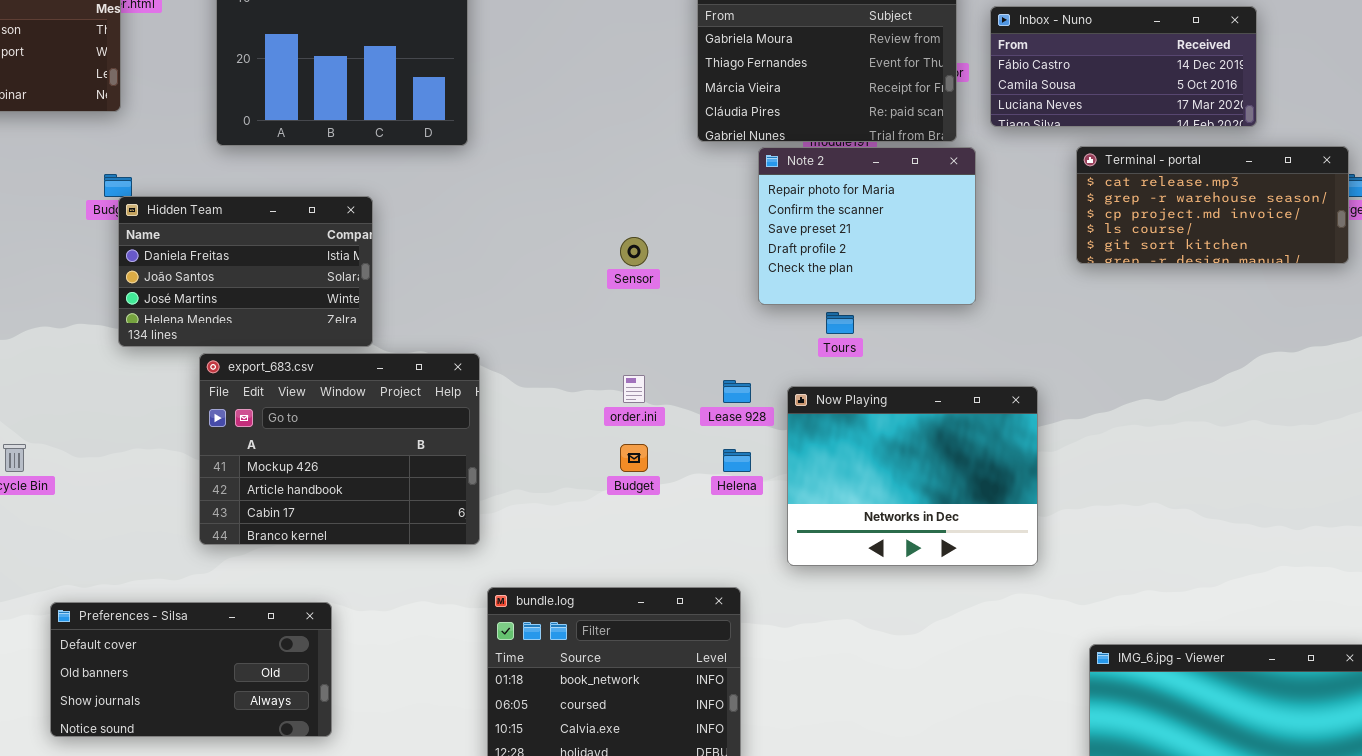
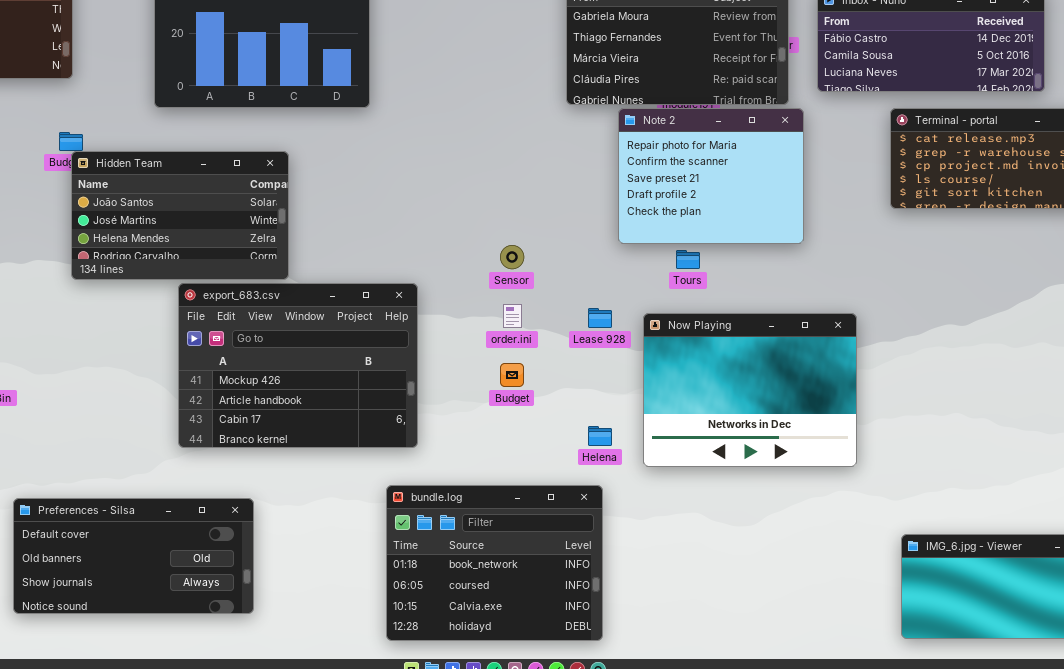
Hidden Team: [118,196,373,347] -> [71,151,289,280], scrolled down 1 row
Sensor: [620,237,648,266] -> [500,245,524,269], moved
export_683.csv: [199,353,480,545] -> [178,283,418,448], moved
Helena: [723,449,751,472] -> [588,426,612,446], moved

